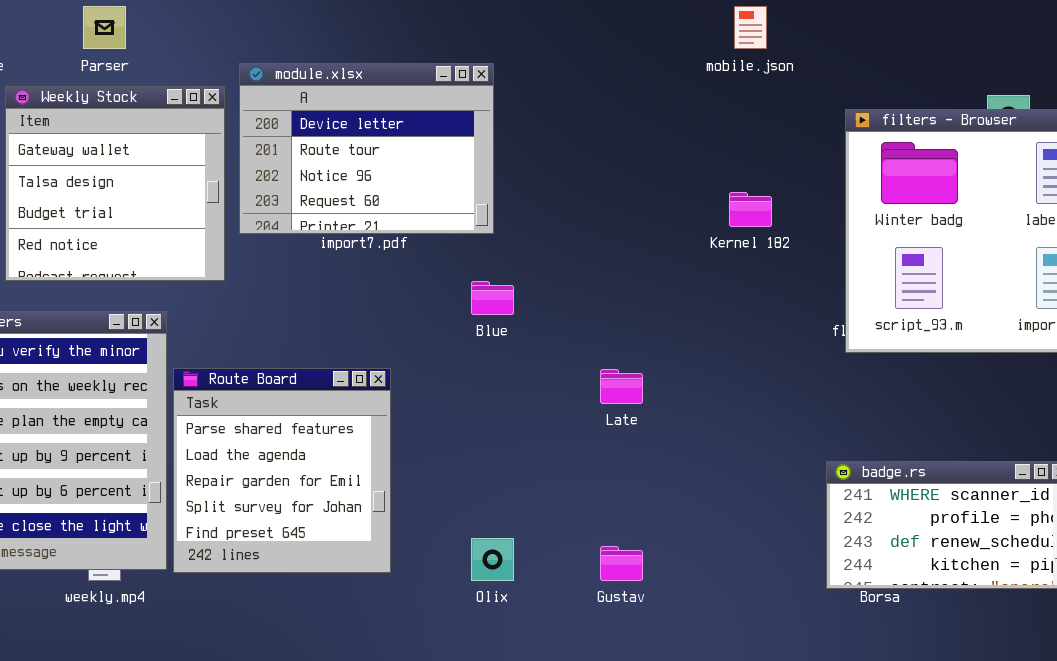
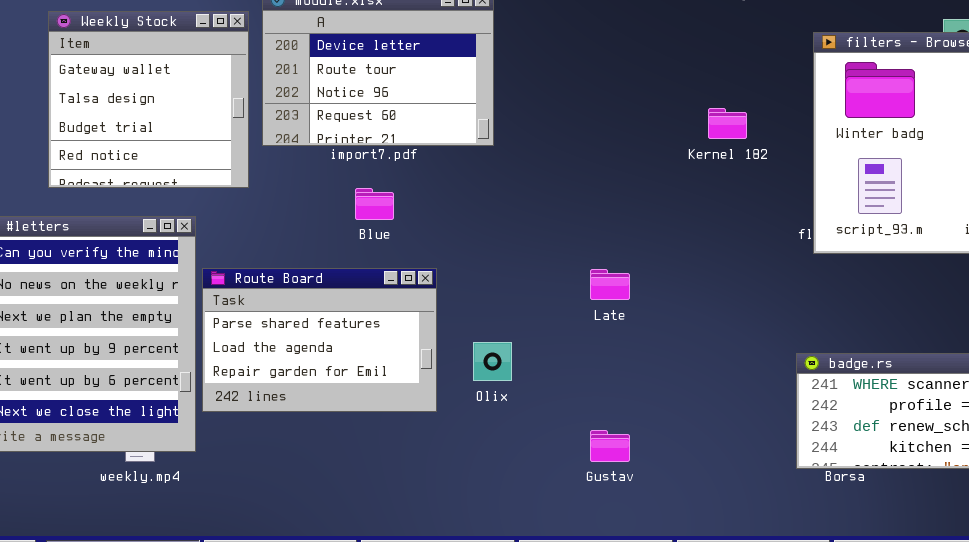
Blue: [471,281,514,315] -> [355,188,394,220], moved
Route Board: [173,368,391,573] -> [202,268,437,412], resized
Olix: [471,538,514,581] -> [473,342,512,381], moved

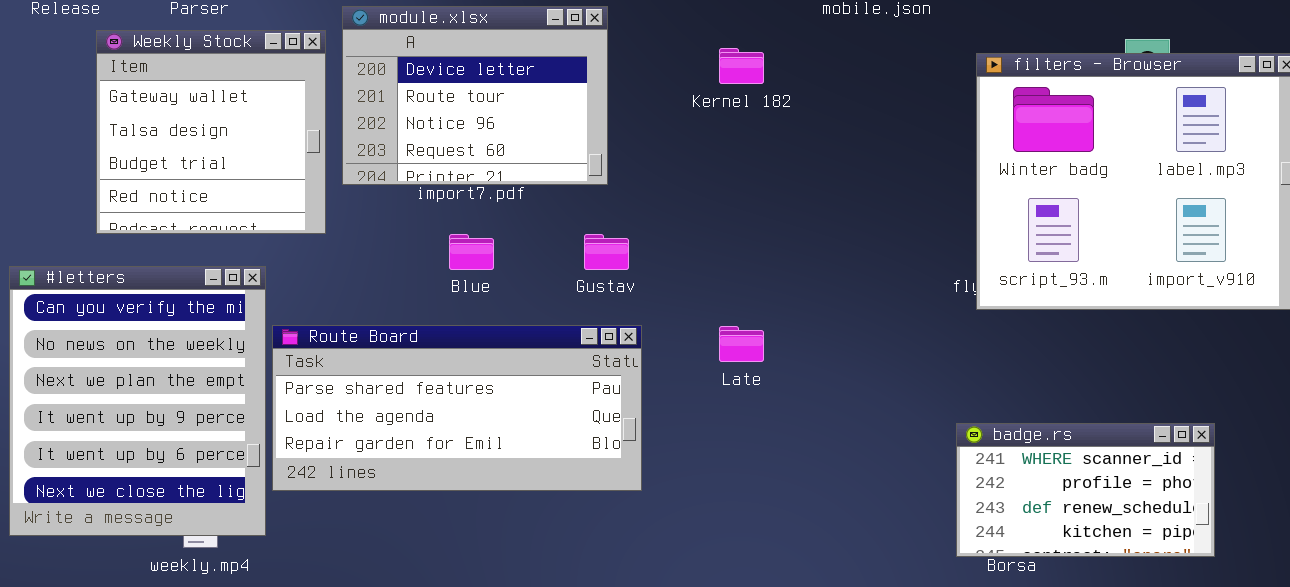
Kernel 182: [708,108,747,139] -> [719,48,764,84], moved
Route Board: [202,268,437,412] -> [272,325,642,491], resized
Gustav: [590,430,630,462] -> [584,234,629,270], moved

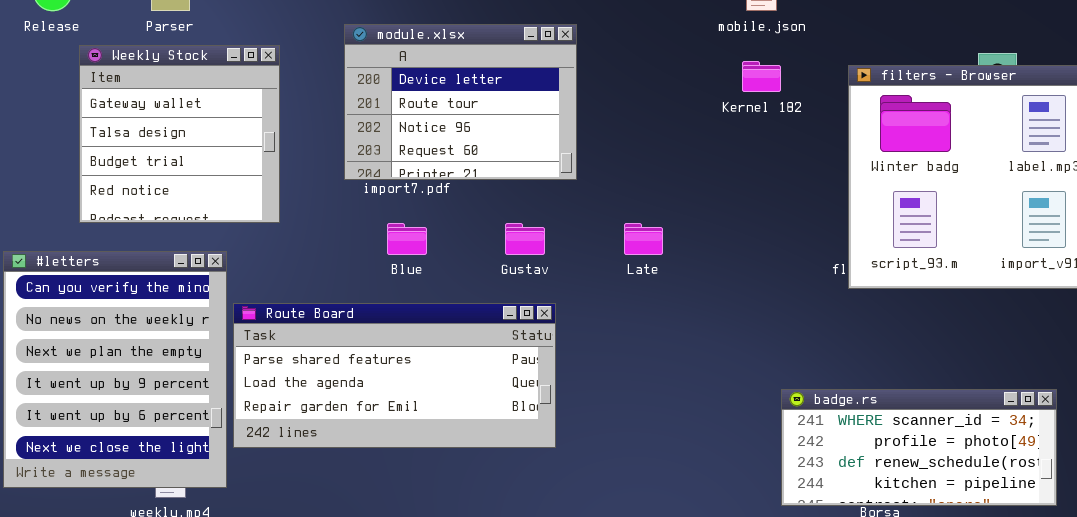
module.xlsx: [342,6,608,185] -> [344,24,577,180], moved
Kernel 182: [719,48,764,84] -> [742,61,781,92], moved
Late: [719,326,764,362] -> [624,223,663,255], moved
badge.rs: [956,423,1215,557] -> [781,389,1057,506], resized

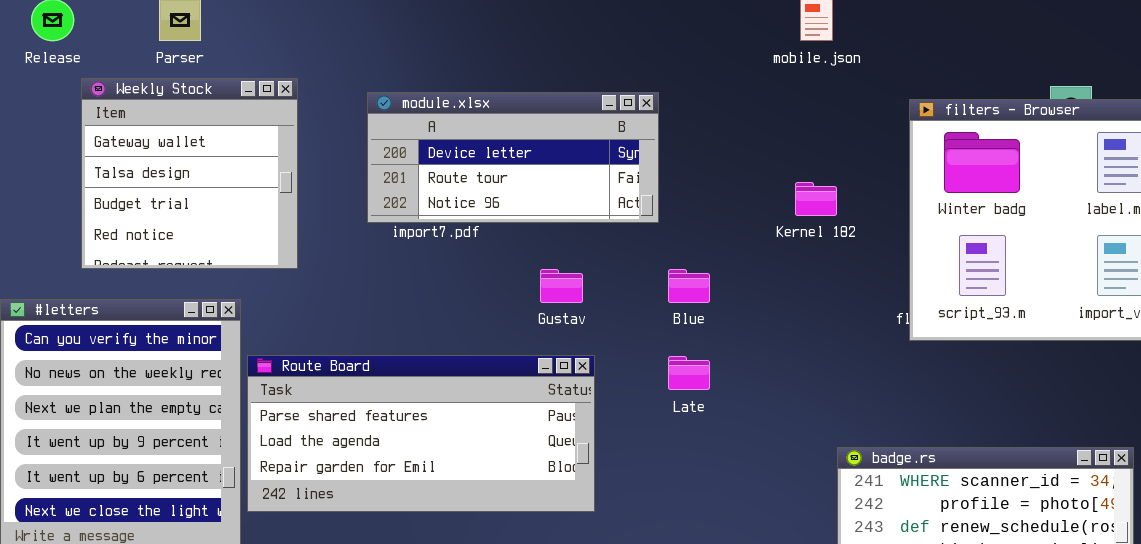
module.xlsx: [344,24,577,180] -> [367,92,659,223], resized
Kernel 182: [742,61,781,92] -> [795,182,837,216], moved
Blue: [387,223,427,255] -> [668,269,710,303], moved
Late: [624,223,663,255] -> [668,356,710,390], moved

